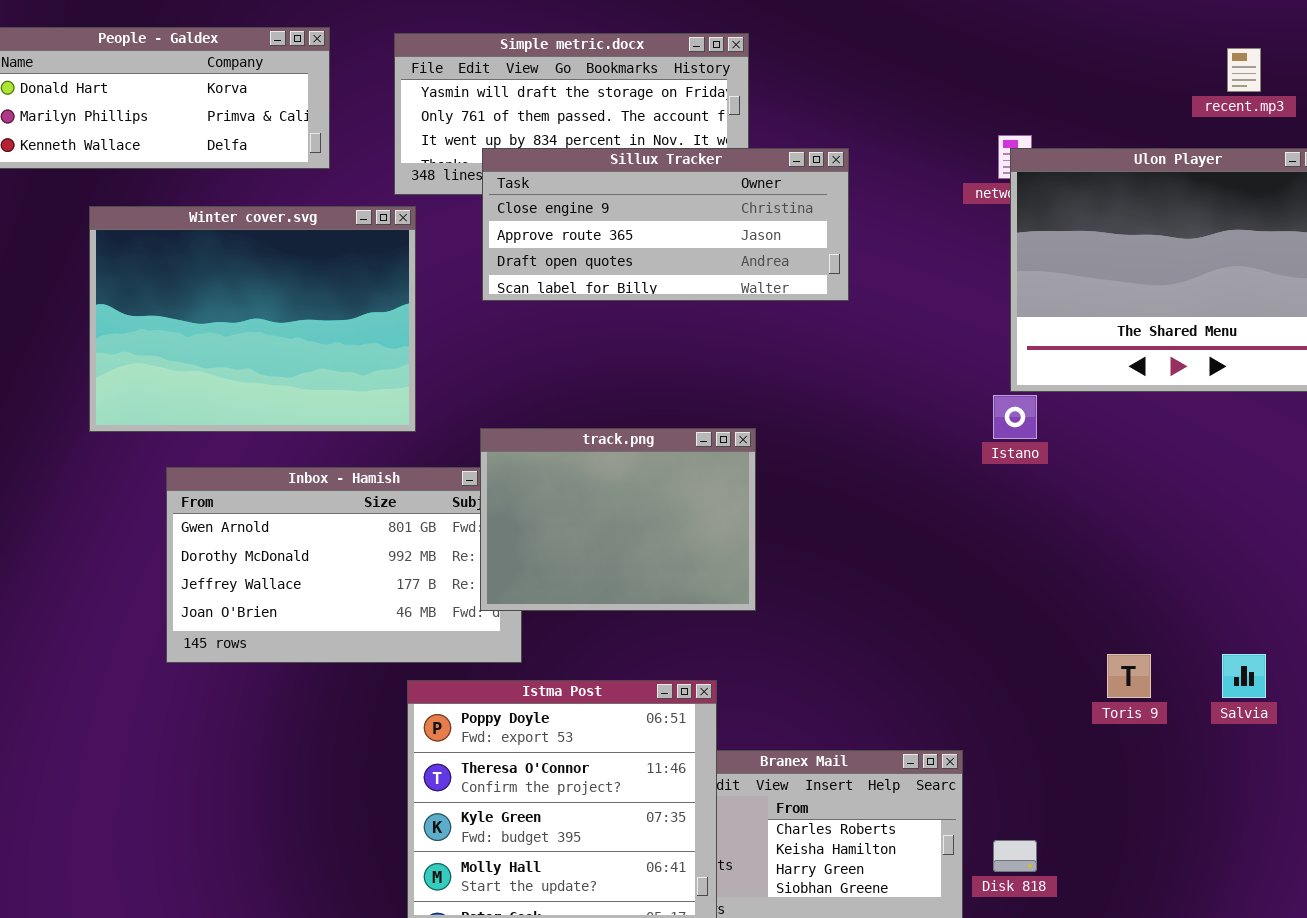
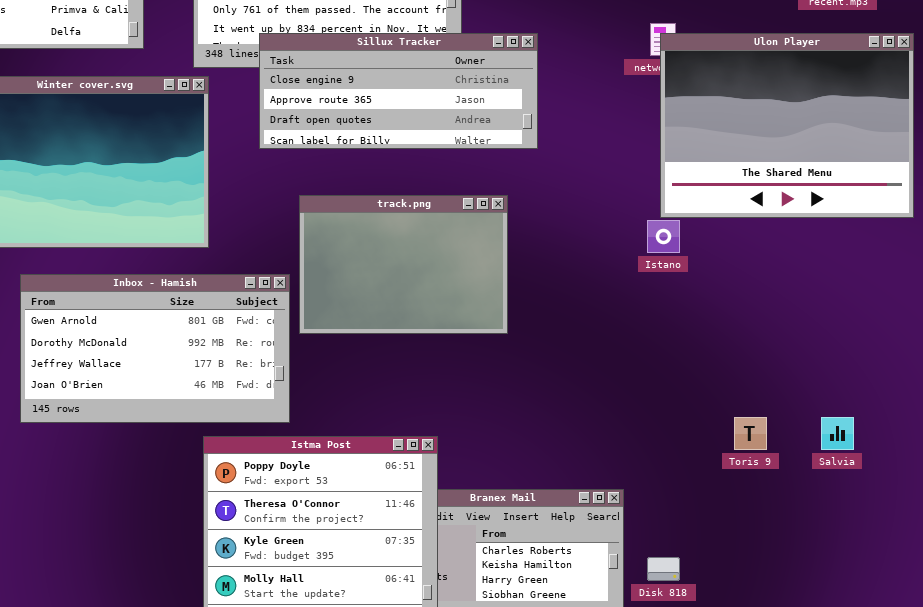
track.png: [480,428,756,611] -> [299,195,508,334], moved

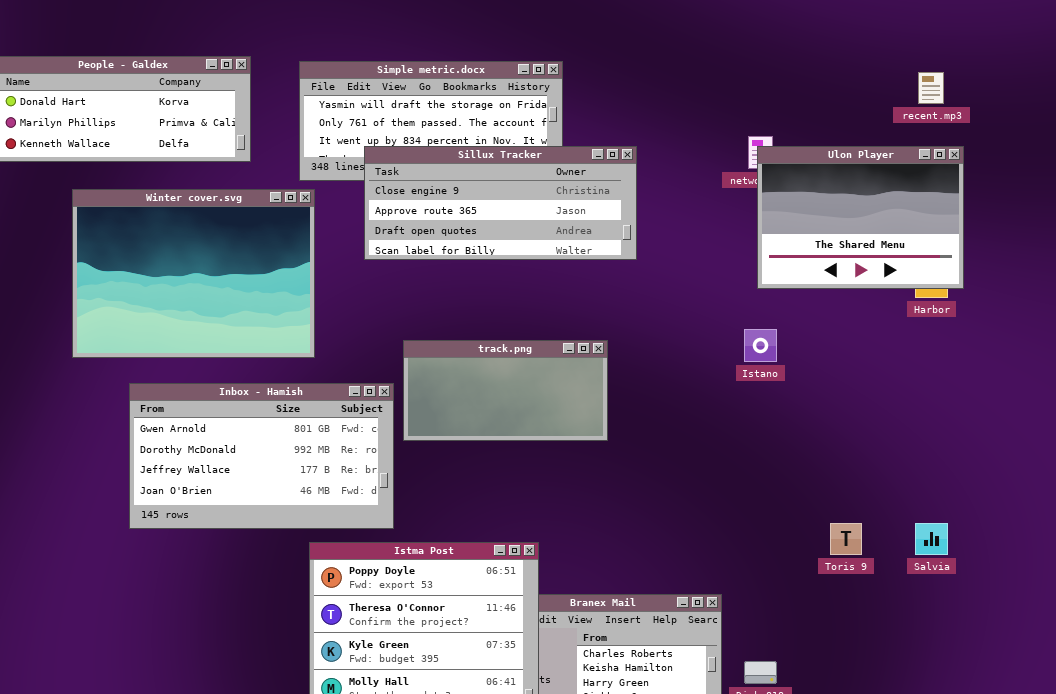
Ulon Player: [660,33,914,218] -> [757,146,964,289], resized
track.png: [299,195,508,334] -> [403,340,608,441], resized

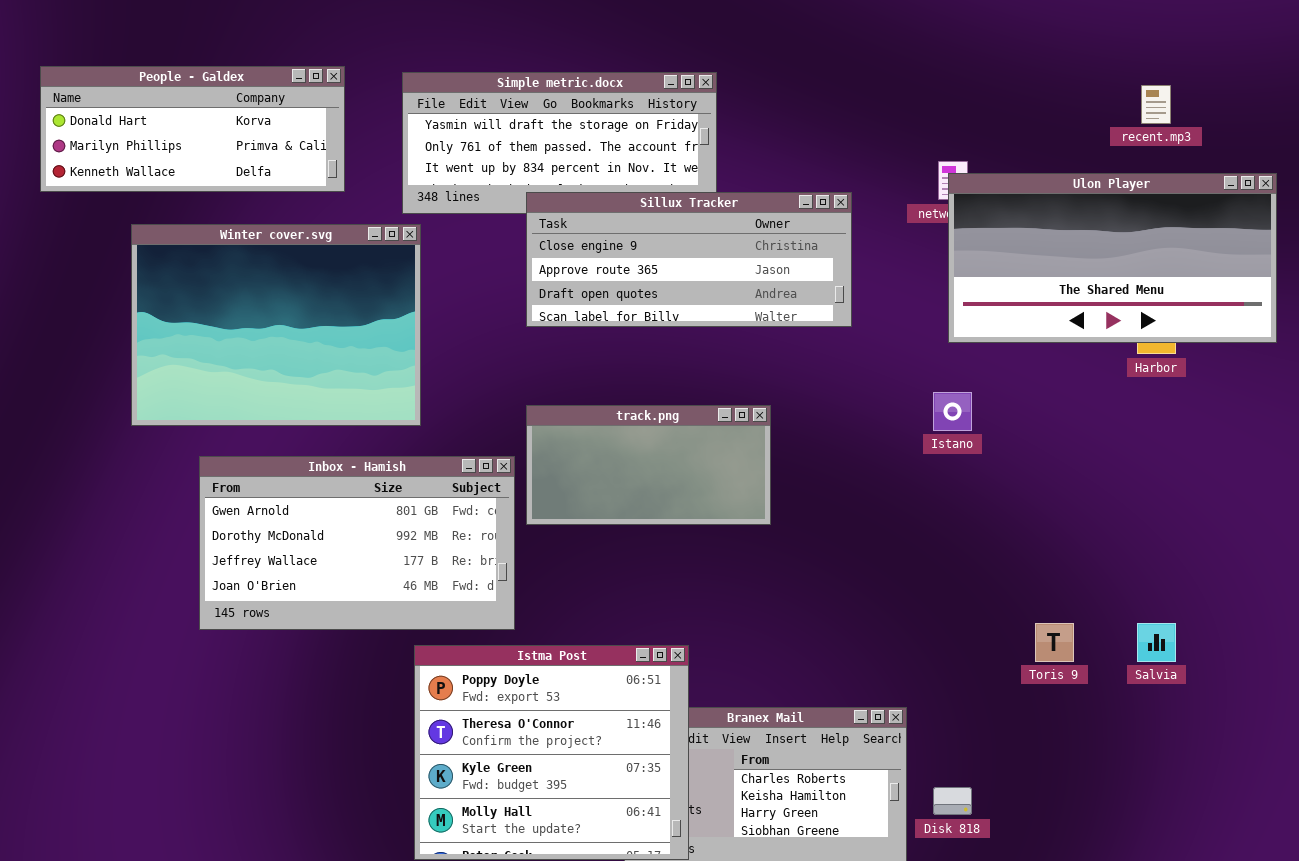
Sillux Tracker: [364,146,637,260] -> [526,192,852,327], moved
Ulon Player: [757,146,964,289] -> [948,173,1277,343], resized

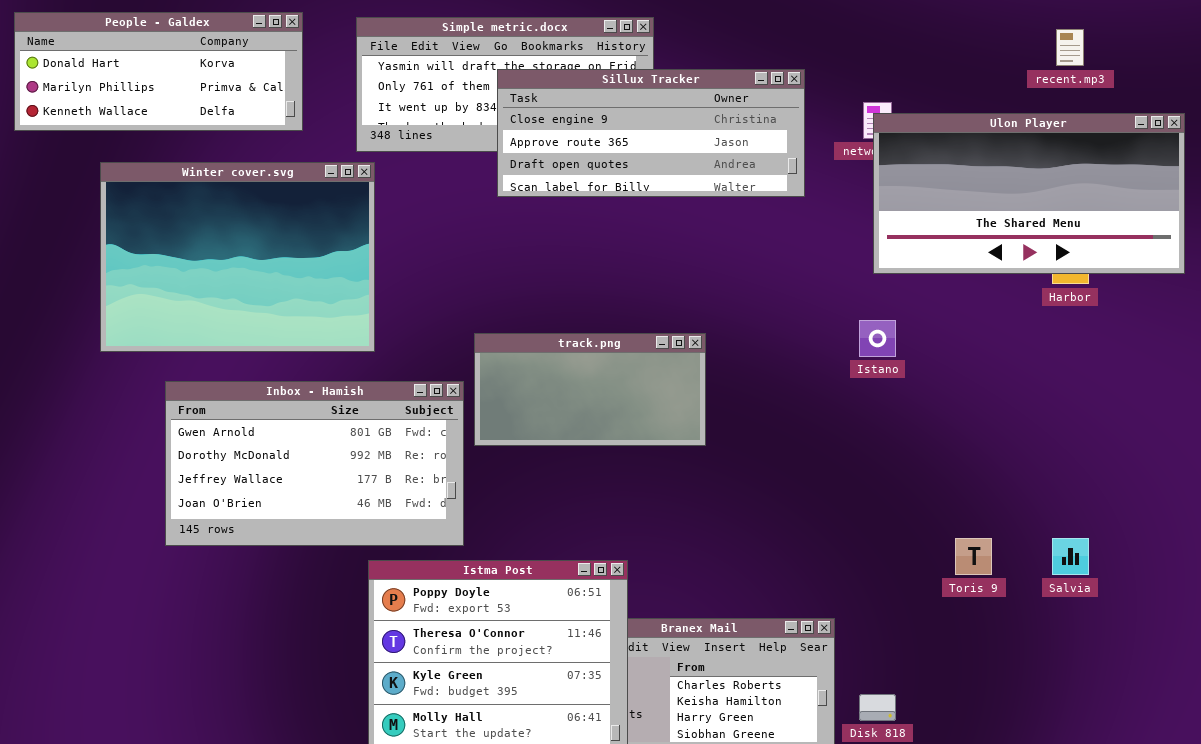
Sillux Tracker: [526,192,852,327] -> [497,69,805,197], moved

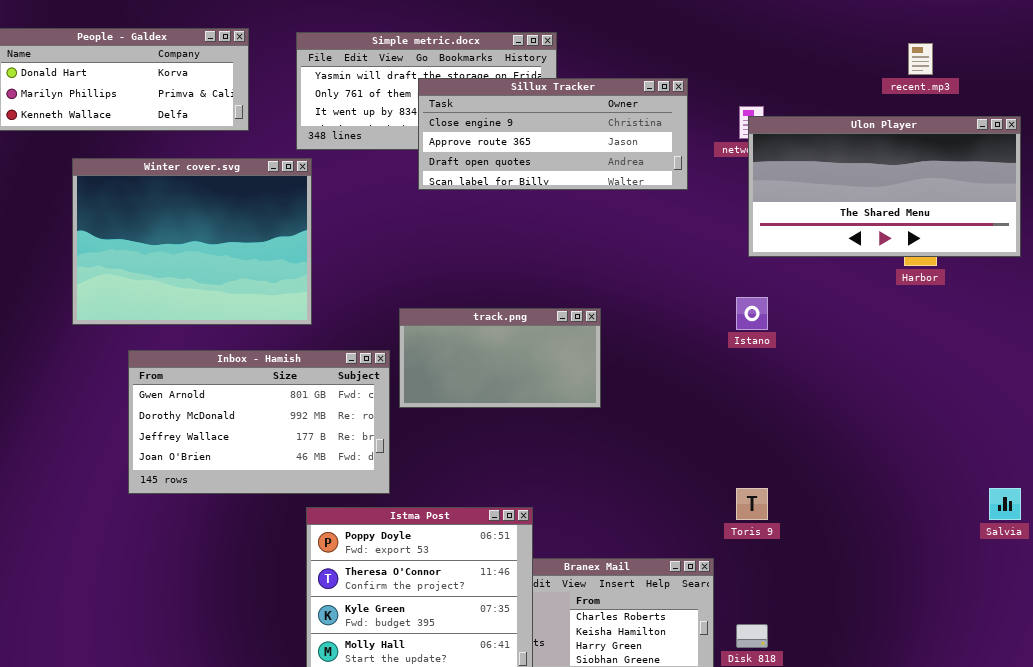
Toris 9: [955,538,992,575] -> [736,488,768,520], moved
Salvia: [1052,538,1089,575] -> [989,488,1021,520], moved

